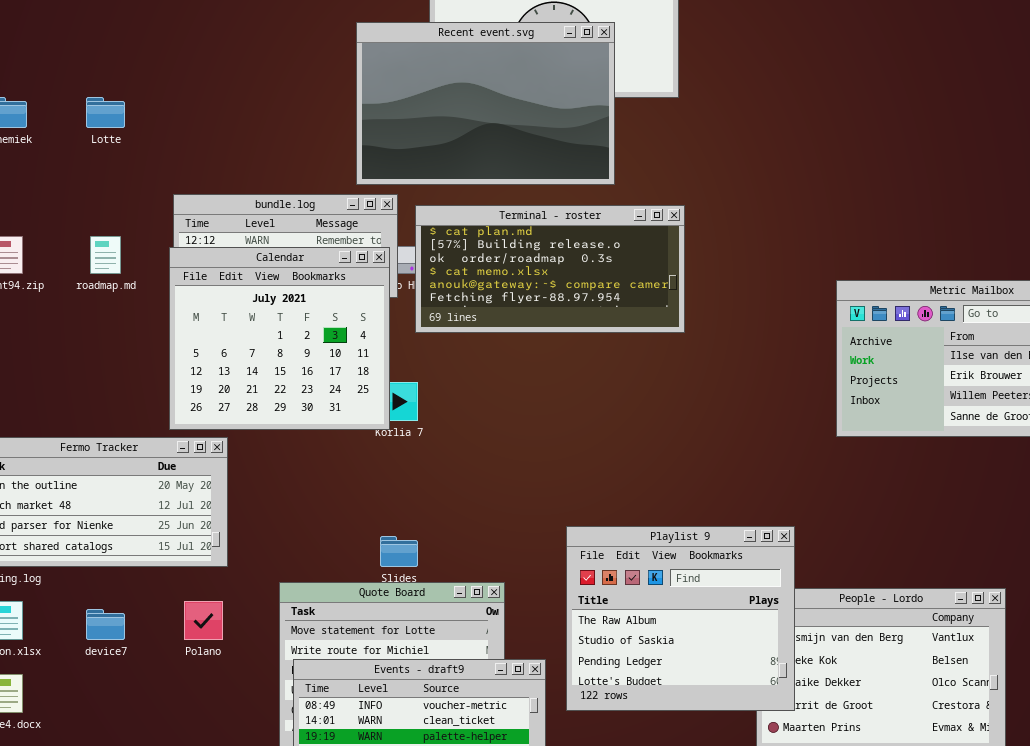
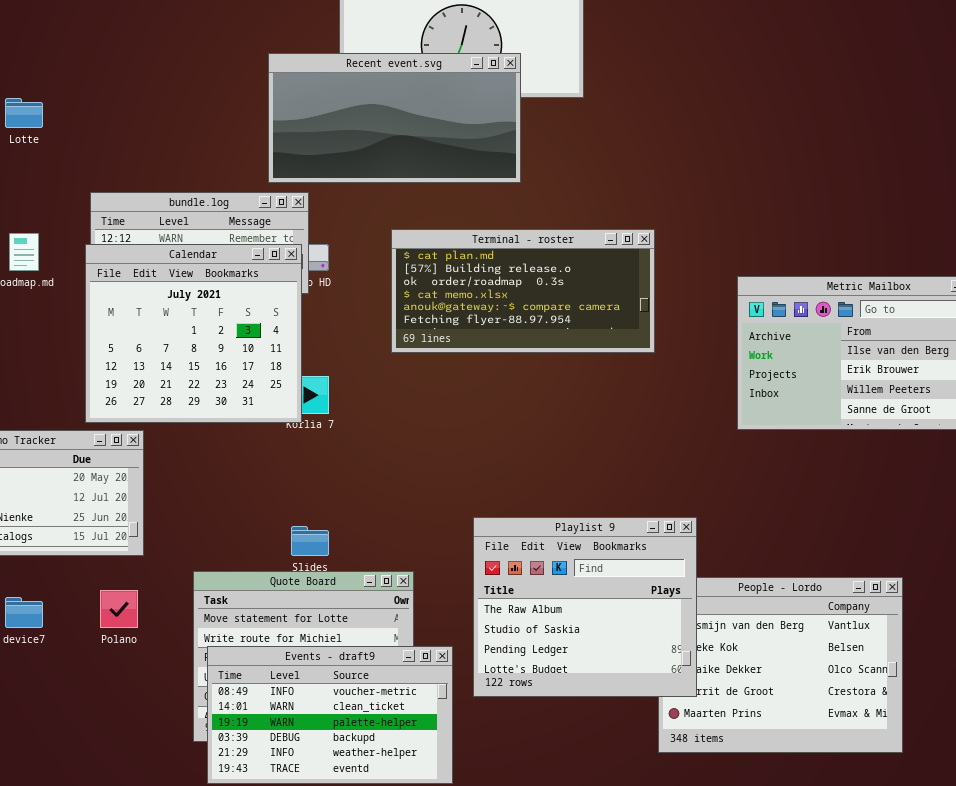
Recent event.svg: [356,22,615,185] -> [268,53,521,183], resized
Terminal - roster: [415,205,685,333] -> [391,229,655,353], moved

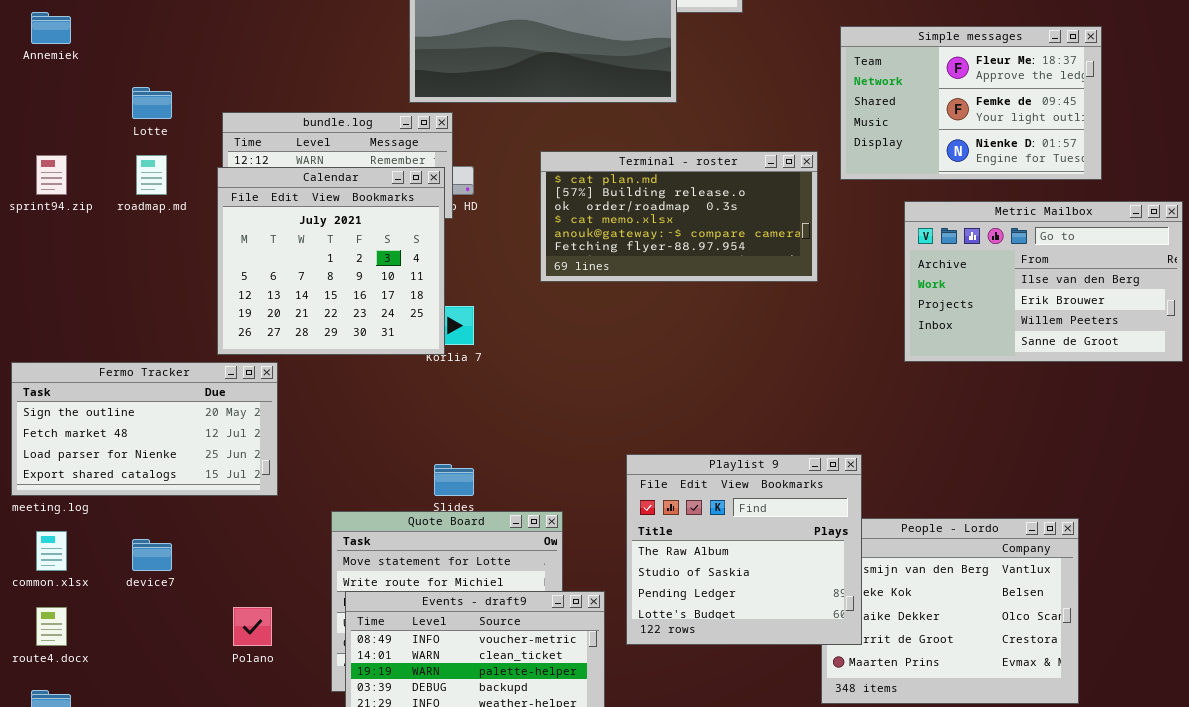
Lotte: [5,98,43,128] -> [132,87,172,119], moved
Simple messages: none -> [840,26,1102,180], opened
Polano: [100,590,138,628] -> [233,607,272,646], moved

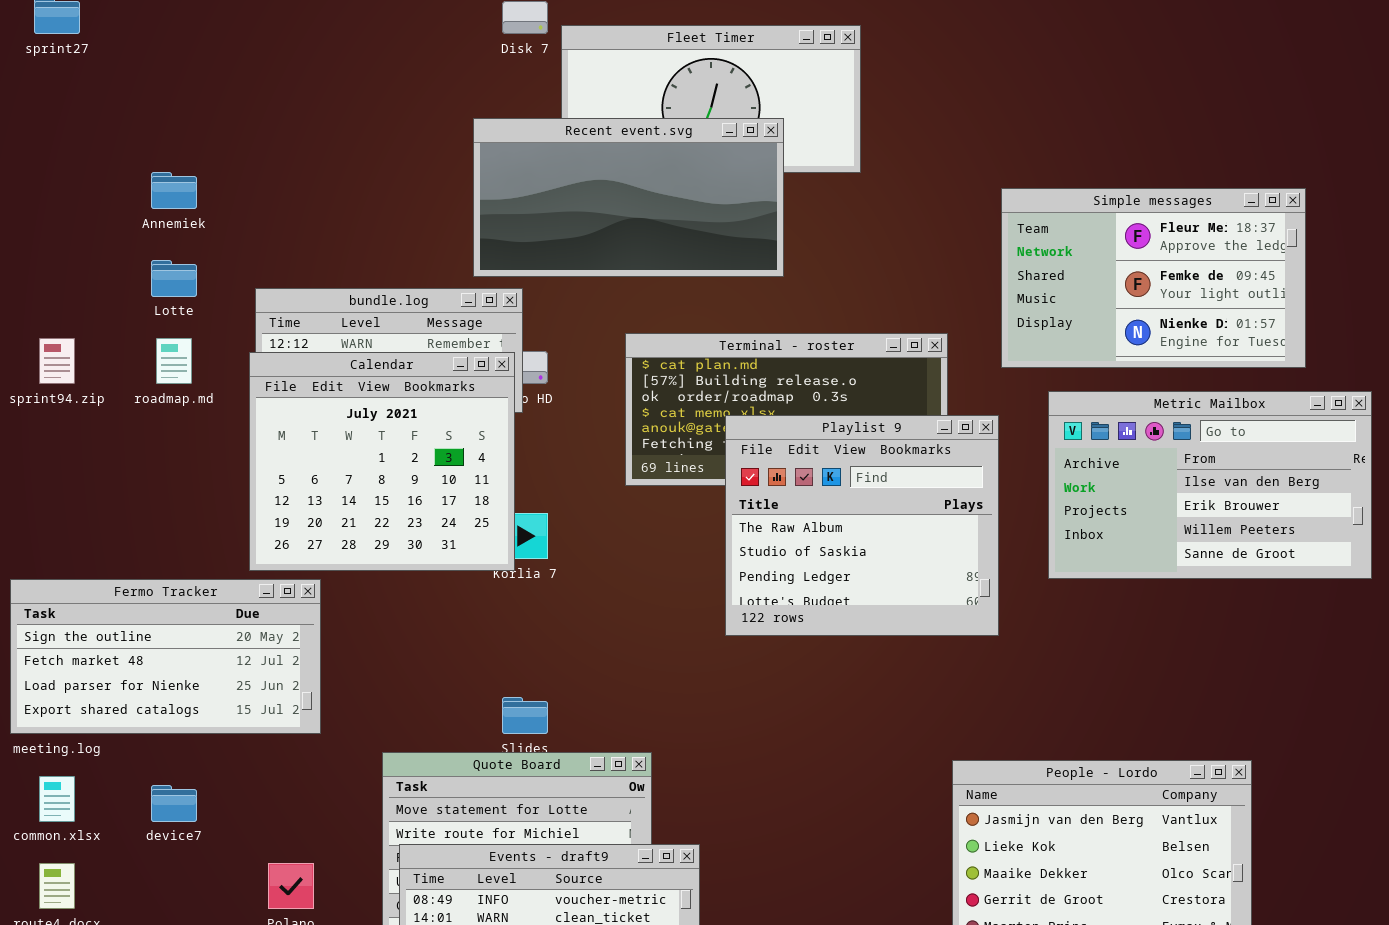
Annemiek: [31,12,71,44] -> [151,172,197,209], moved
Simple messages: [840,26,1102,180] -> [1001,188,1306,368], moved
Playlist 9: [626,454,862,645] -> [725,415,999,636], moved

